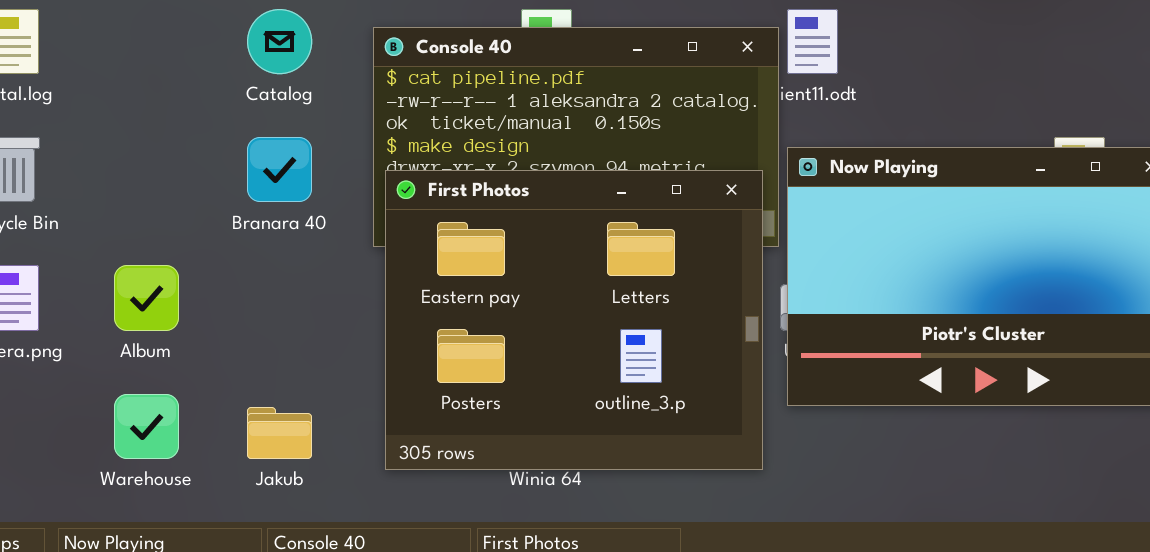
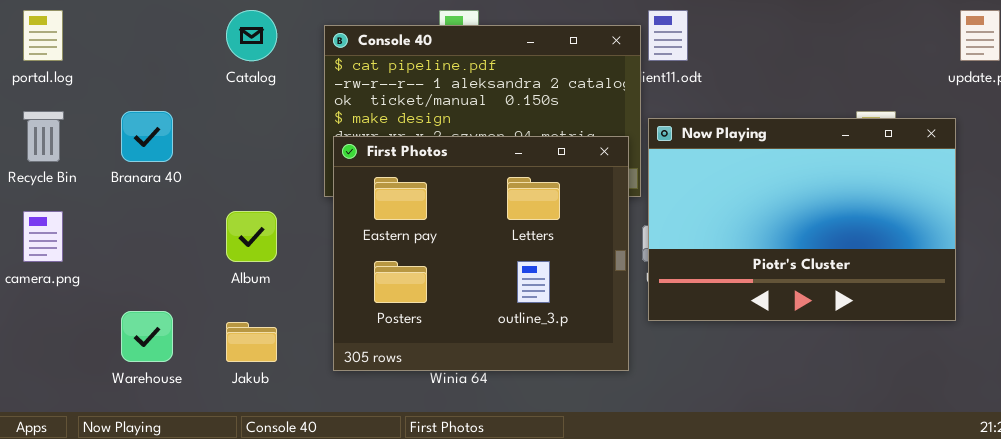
Branara 40: [247,137,312,202] -> [121,111,173,162], moved
Album: [114,265,179,331] -> [226,211,277,262], moved

